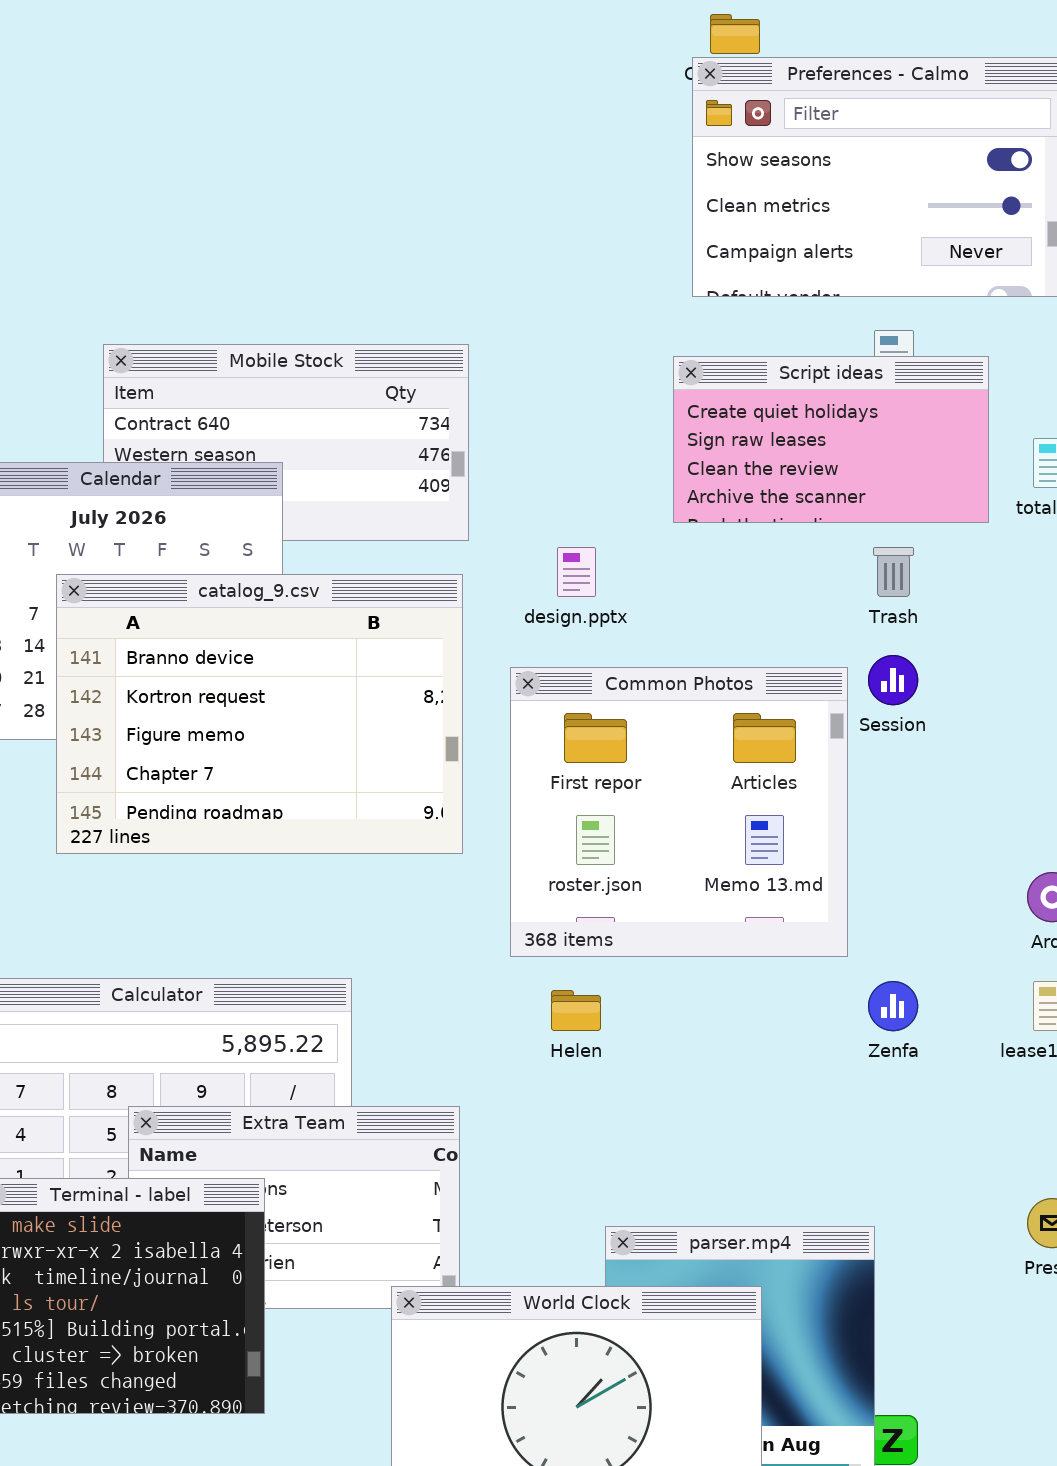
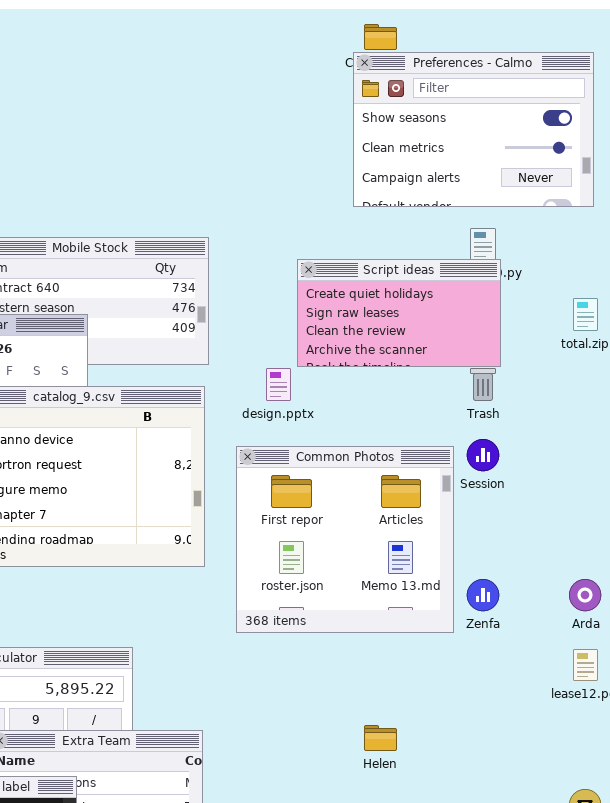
Script ideas: [673,356,989,523] -> [297,259,501,367], moved
Zenfa: [868,981,918,1031] -> [467,579,499,611], moved
Helen: [551,990,601,1031] -> [364,725,397,751], moved

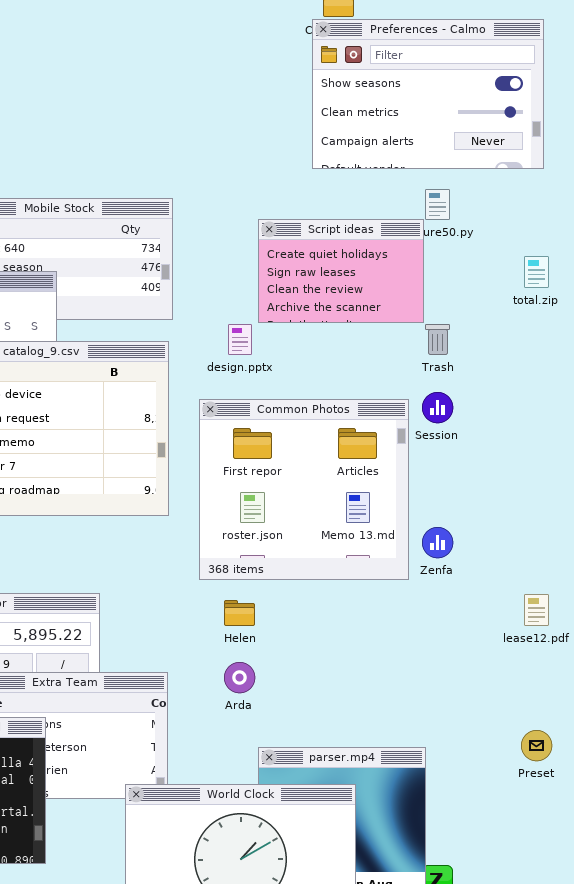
Script ideas: [297,259,501,367] -> [258,219,424,323], resized
Arda: [569,579,601,611] -> [224,662,255,693], moved
Helen: [364,725,397,751] -> [224,600,255,626], moved

